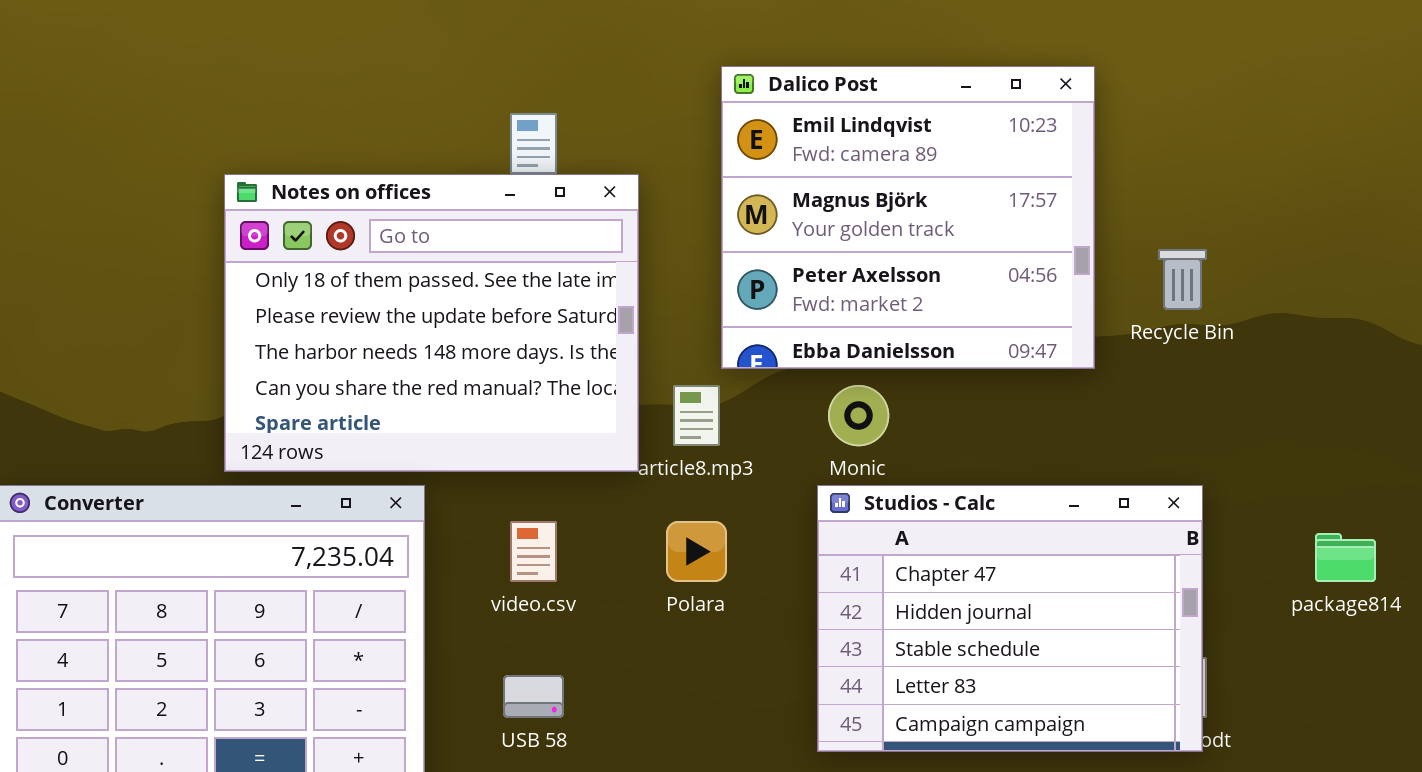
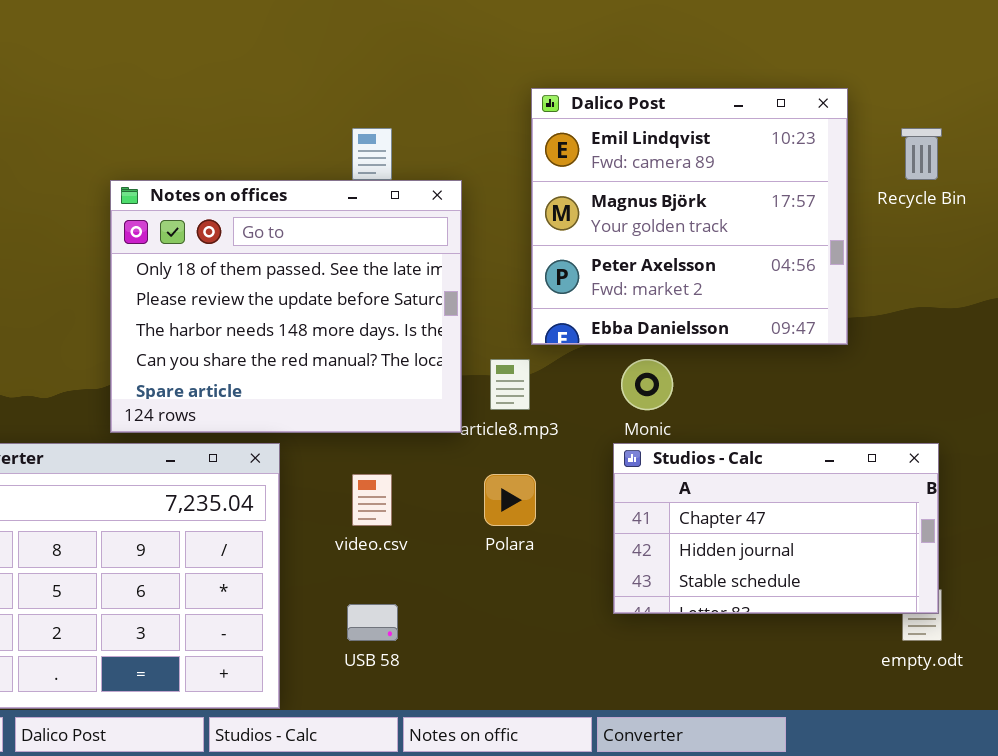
Recycle Bin: [1158,249,1207,310] -> [901,128,942,180], moved
Studios - Calc: [817,485,1203,752] -> [613,443,939,614], resized

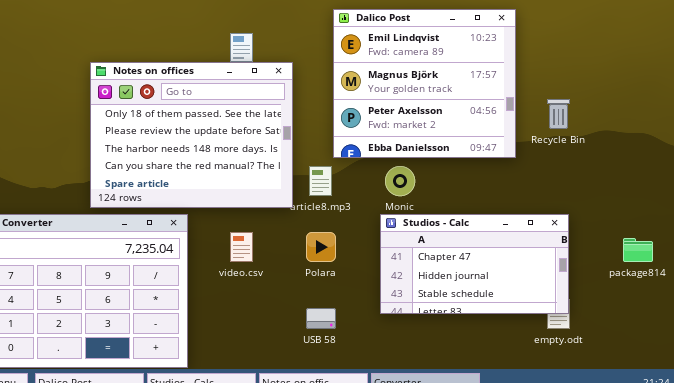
Recycle Bin: [901,128,942,180] -> [547,99,570,129], moved
USB 58: [347,604,398,641] -> [306,308,336,329], moved

